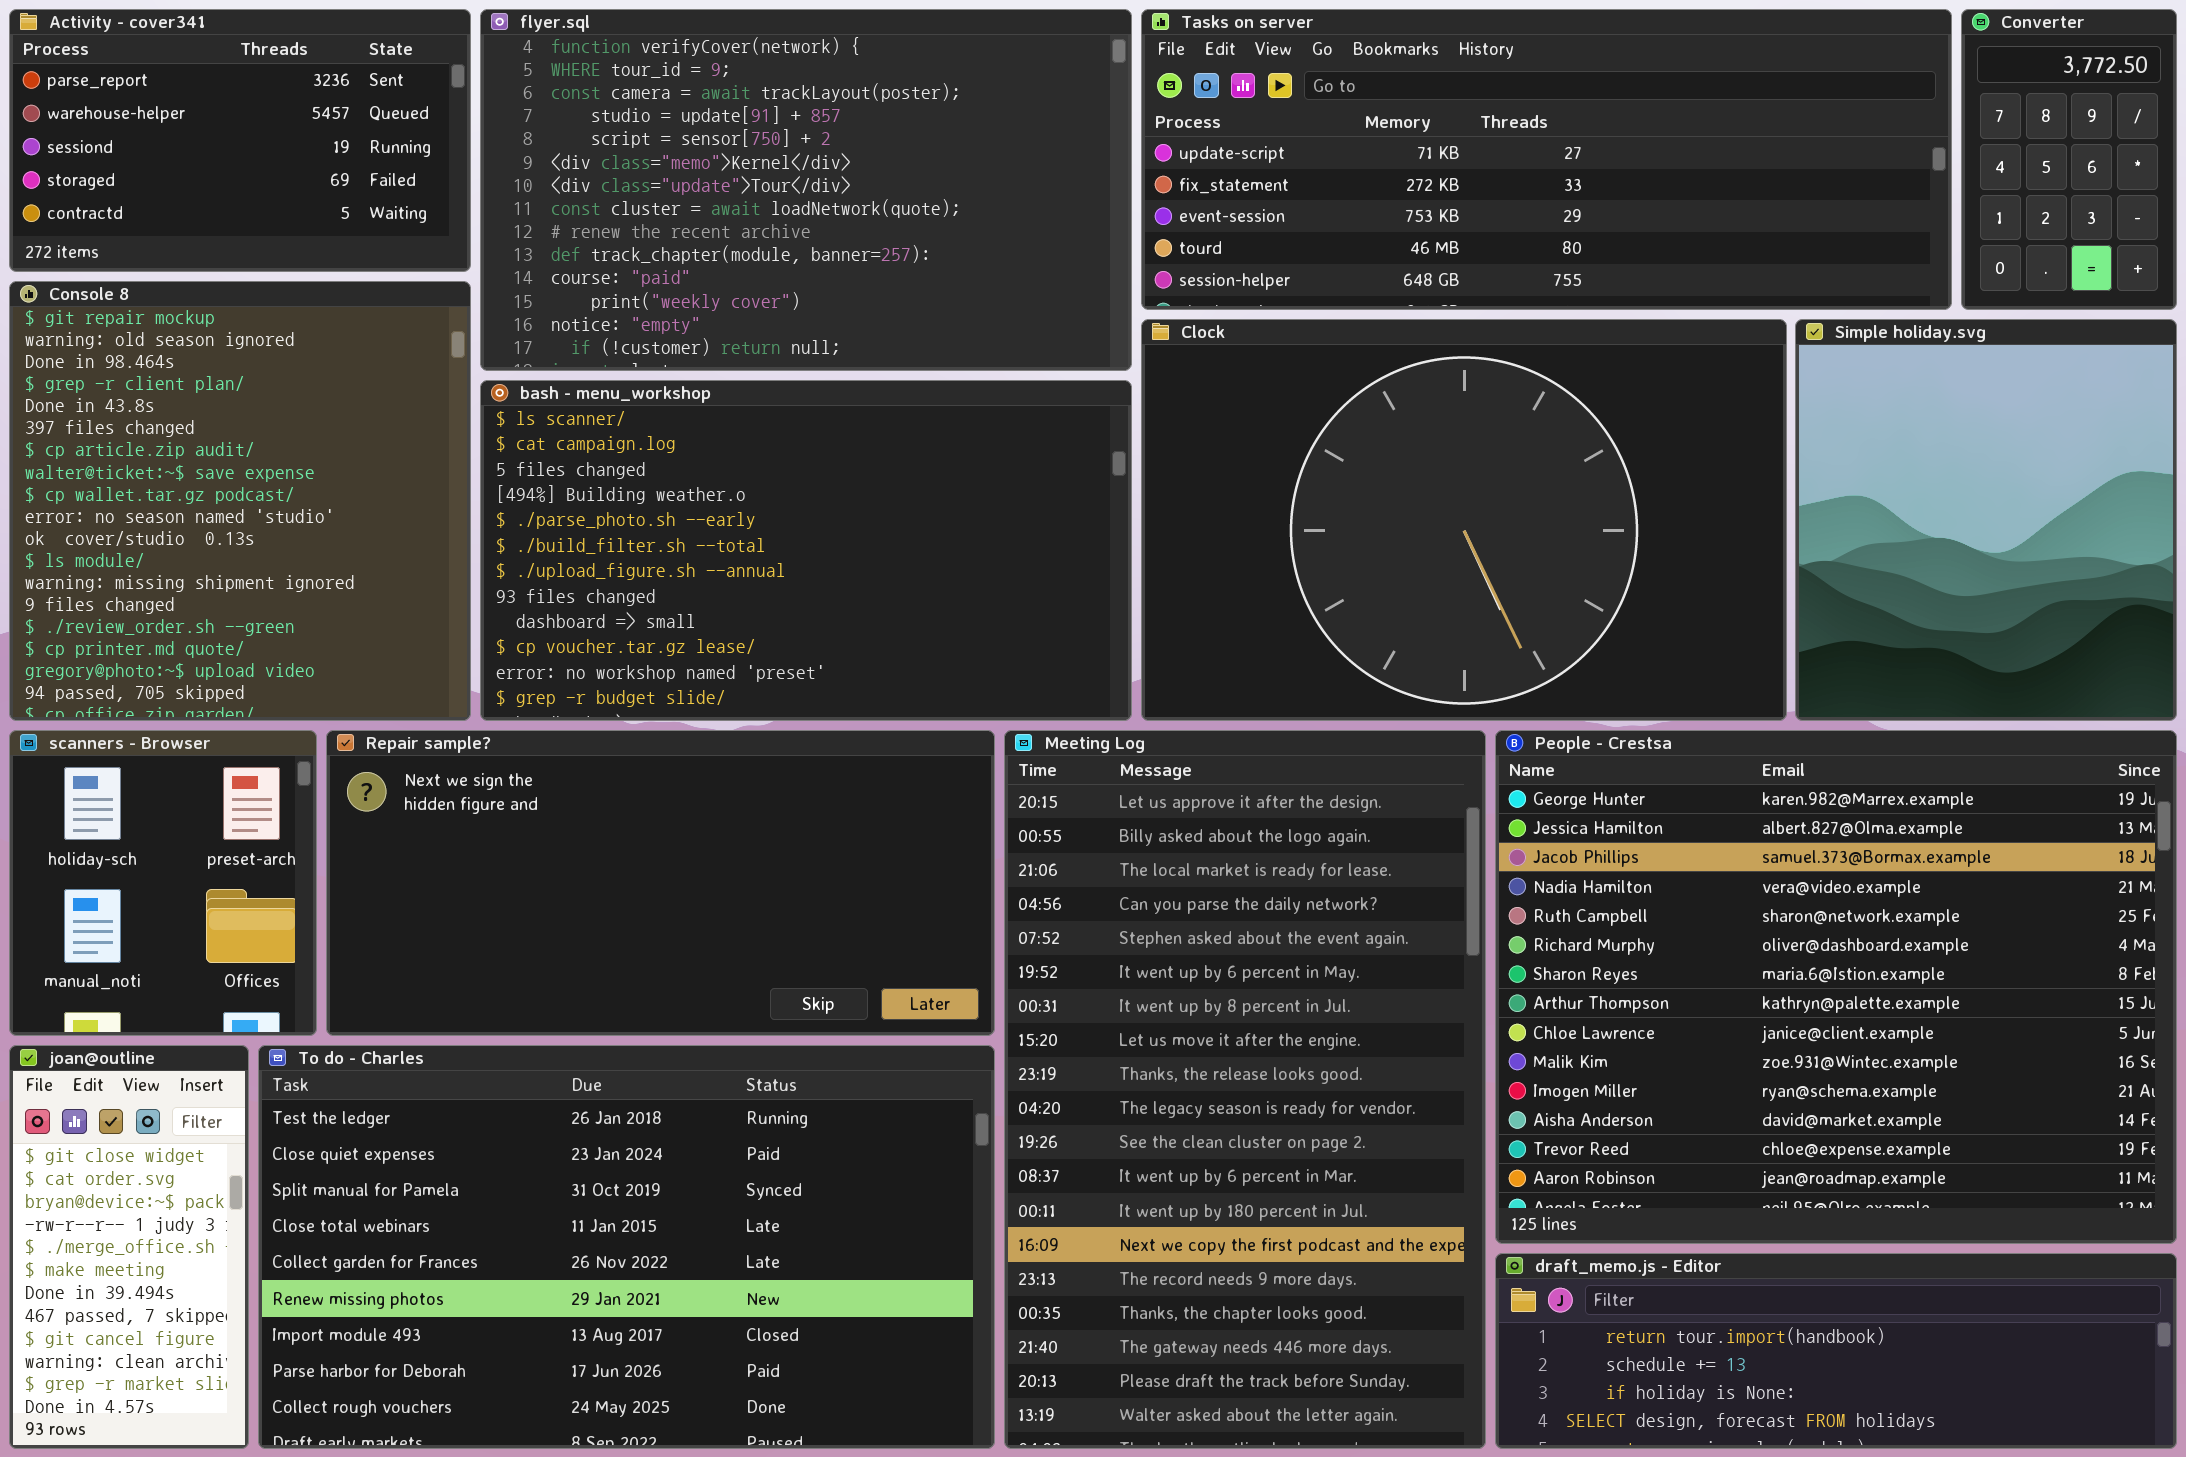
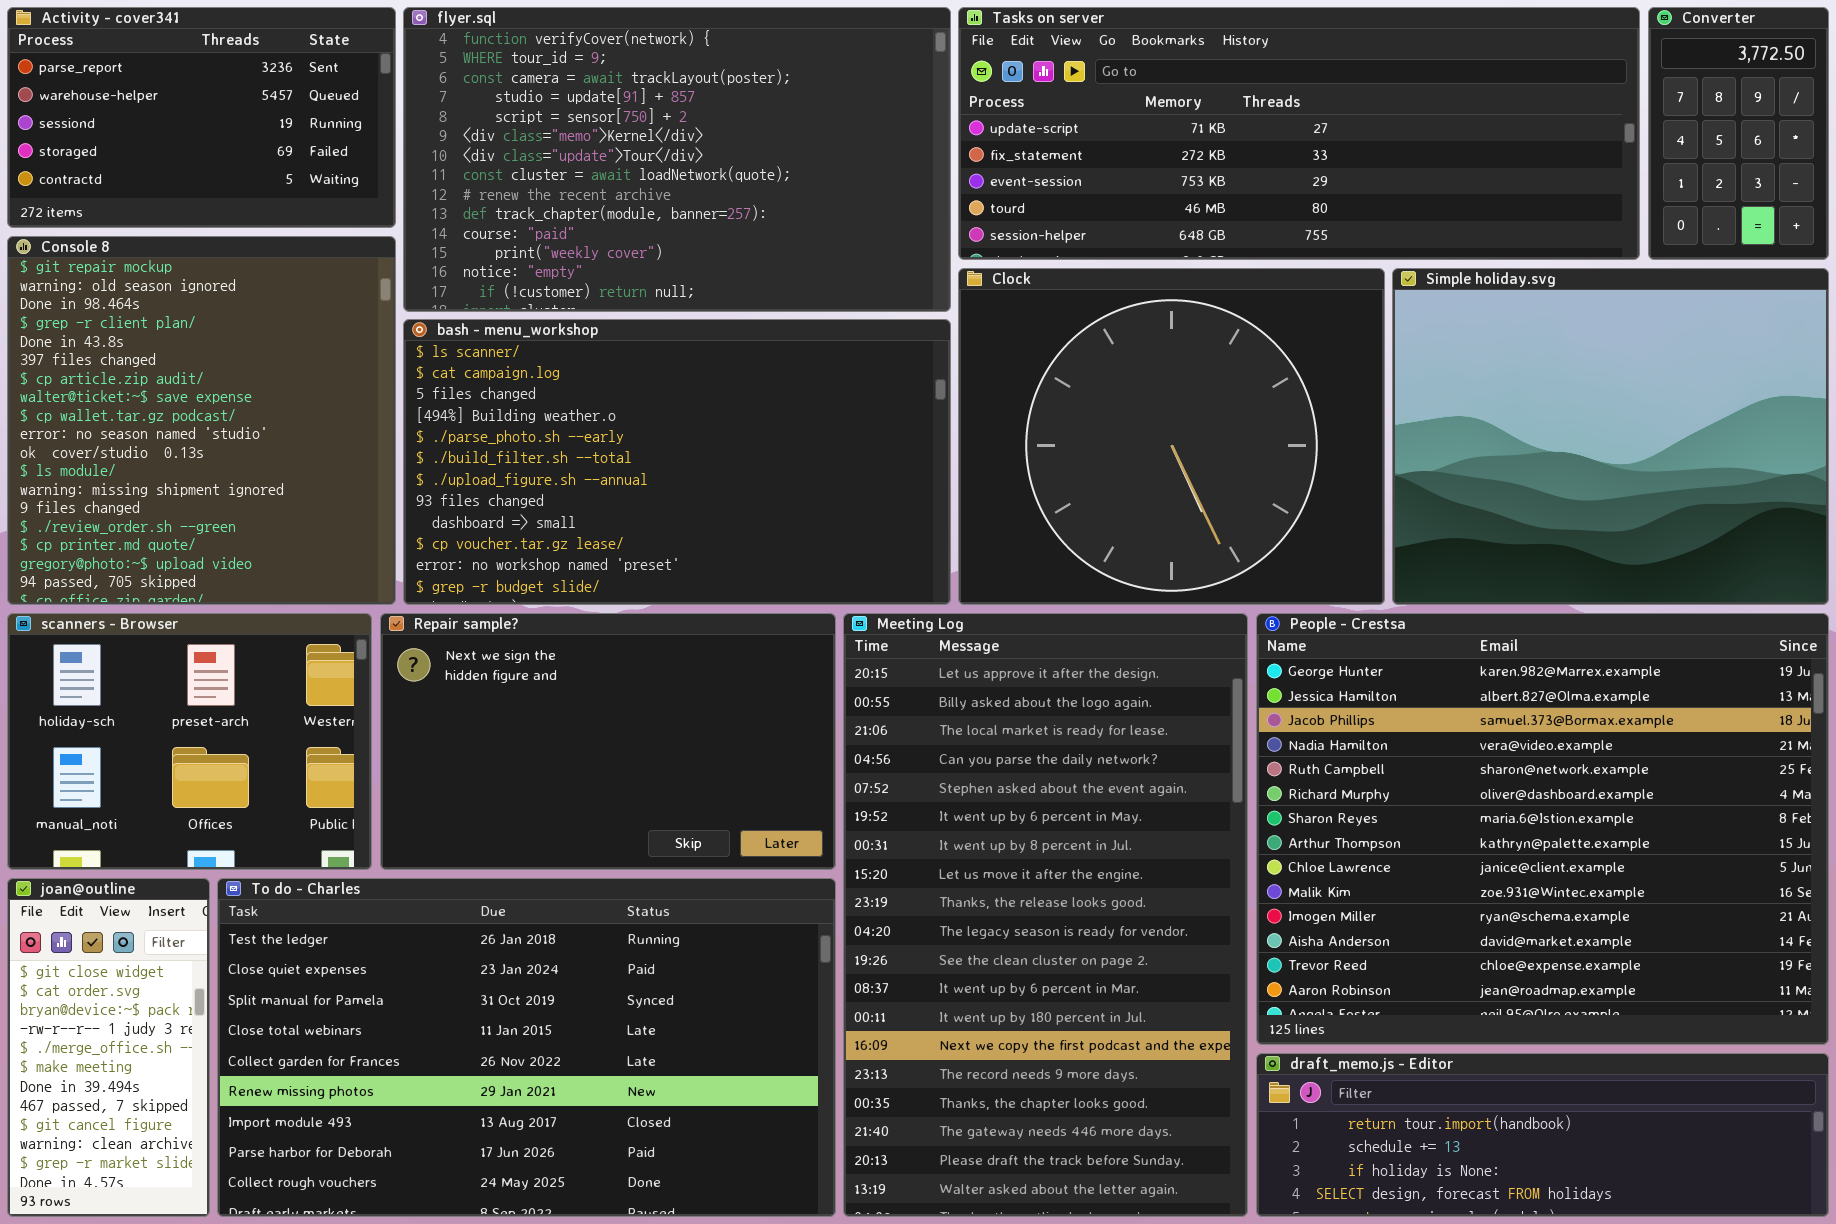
Clock: [1141,319,1787,721] -> [958,268,1385,605], resized
Simple holiday.svg: [1795,319,2177,721] -> [1392,268,1829,605], resized
scanners - Browser: [9,730,317,1036] -> [7,613,372,870], resized
Repair sample?: [326,730,995,1036] -> [380,613,836,870], resized

